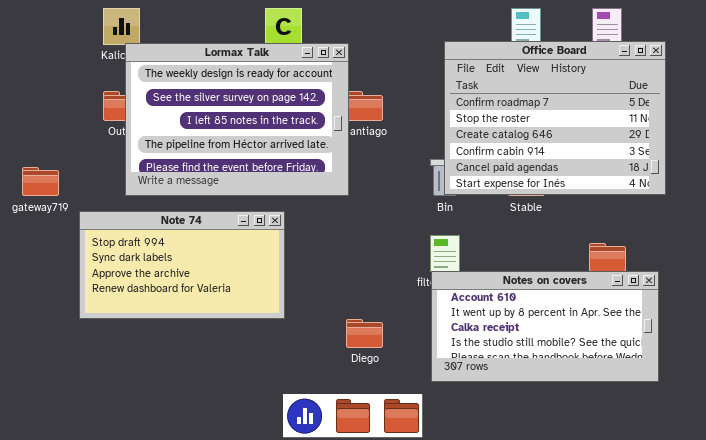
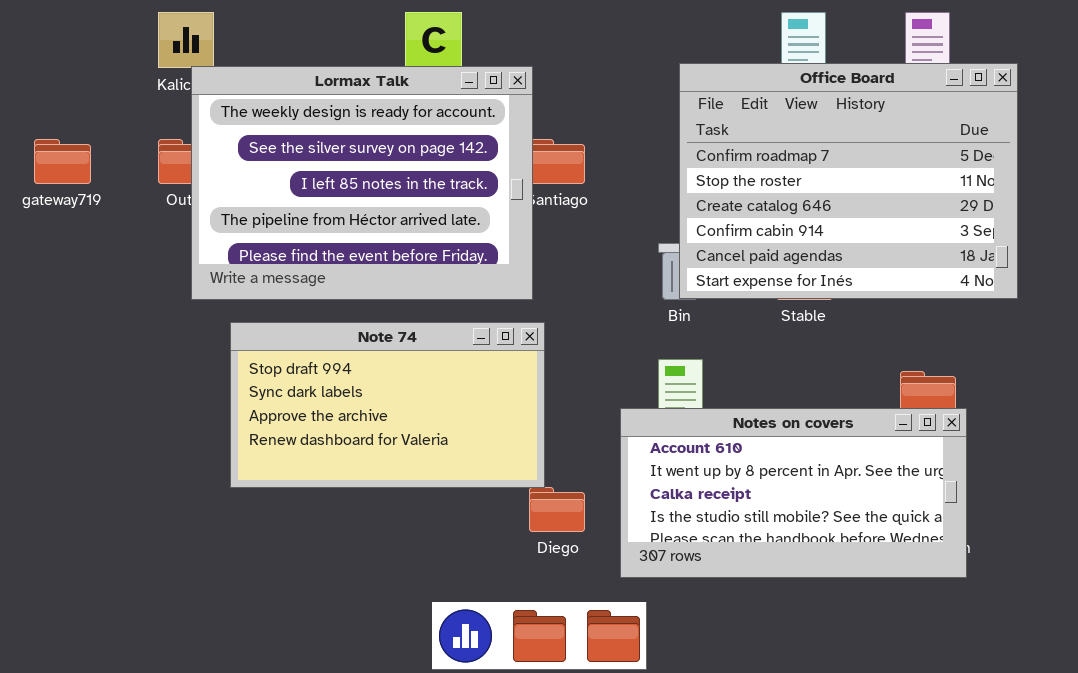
gateway719: [22,167,59,196] -> [34,139,91,184], moved
Note 74: [79,211,285,319] -> [230,322,545,488], moved
Notes on covers: [431,271,659,382] -> [620,408,967,578], moved

